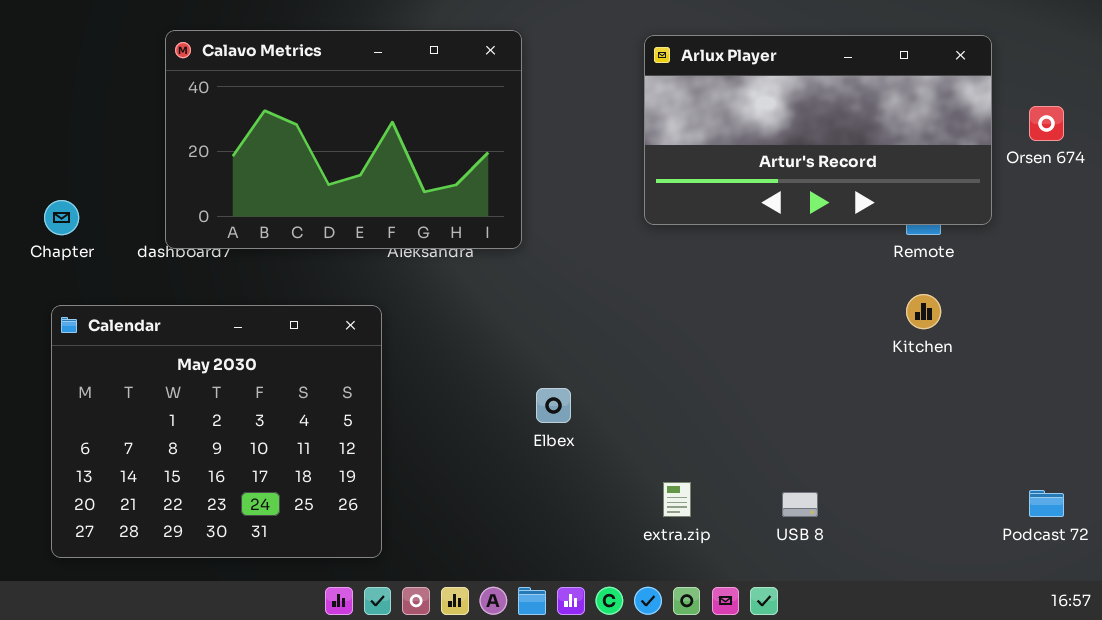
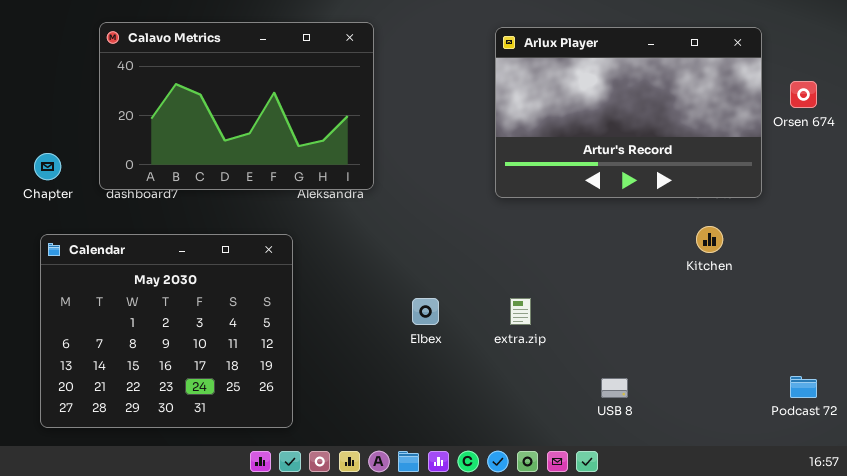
Calavo Metrics: [165,30,522,249] -> [99,22,374,190], moved
Arlux Player: [644,35,992,225] -> [495,27,762,198], resized
extra.zip: [663,482,691,517] -> [510,298,531,325], moved

